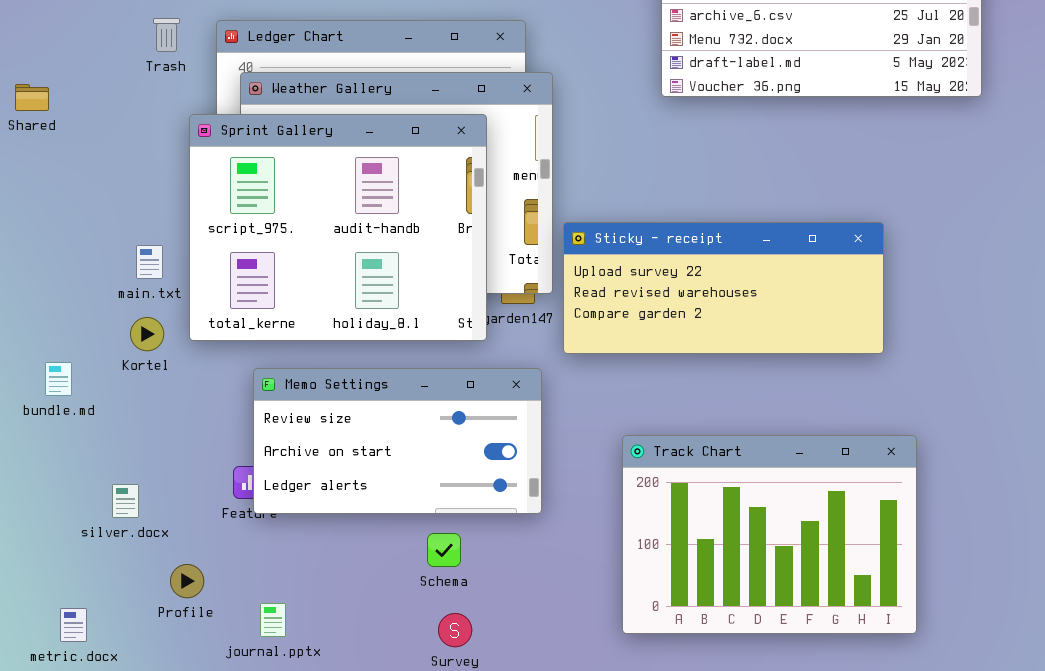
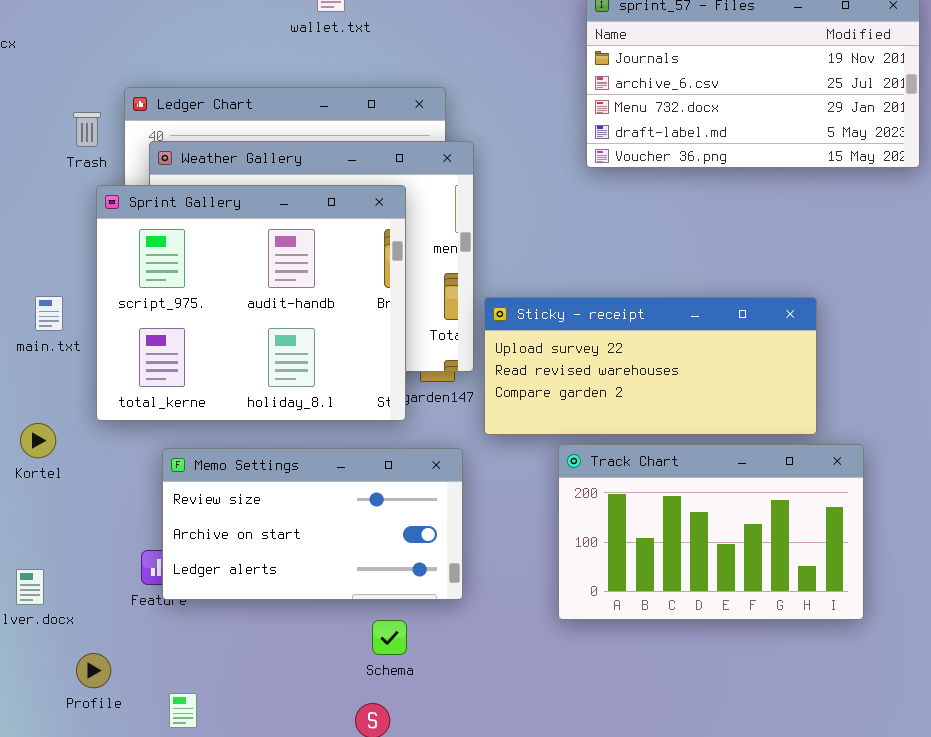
Trash: [153,18,180,52] -> [73,112,101,147], moved
main.txt: [136,245,163,279] -> [35,296,63,331], moved
Kortel: [130,317,164,351] -> [20,423,56,458], moved
Track Chart: [622,435,917,634] -> [558,444,864,620], moved, resized
Schema: [427,533,461,567] -> [372,620,407,655], moved

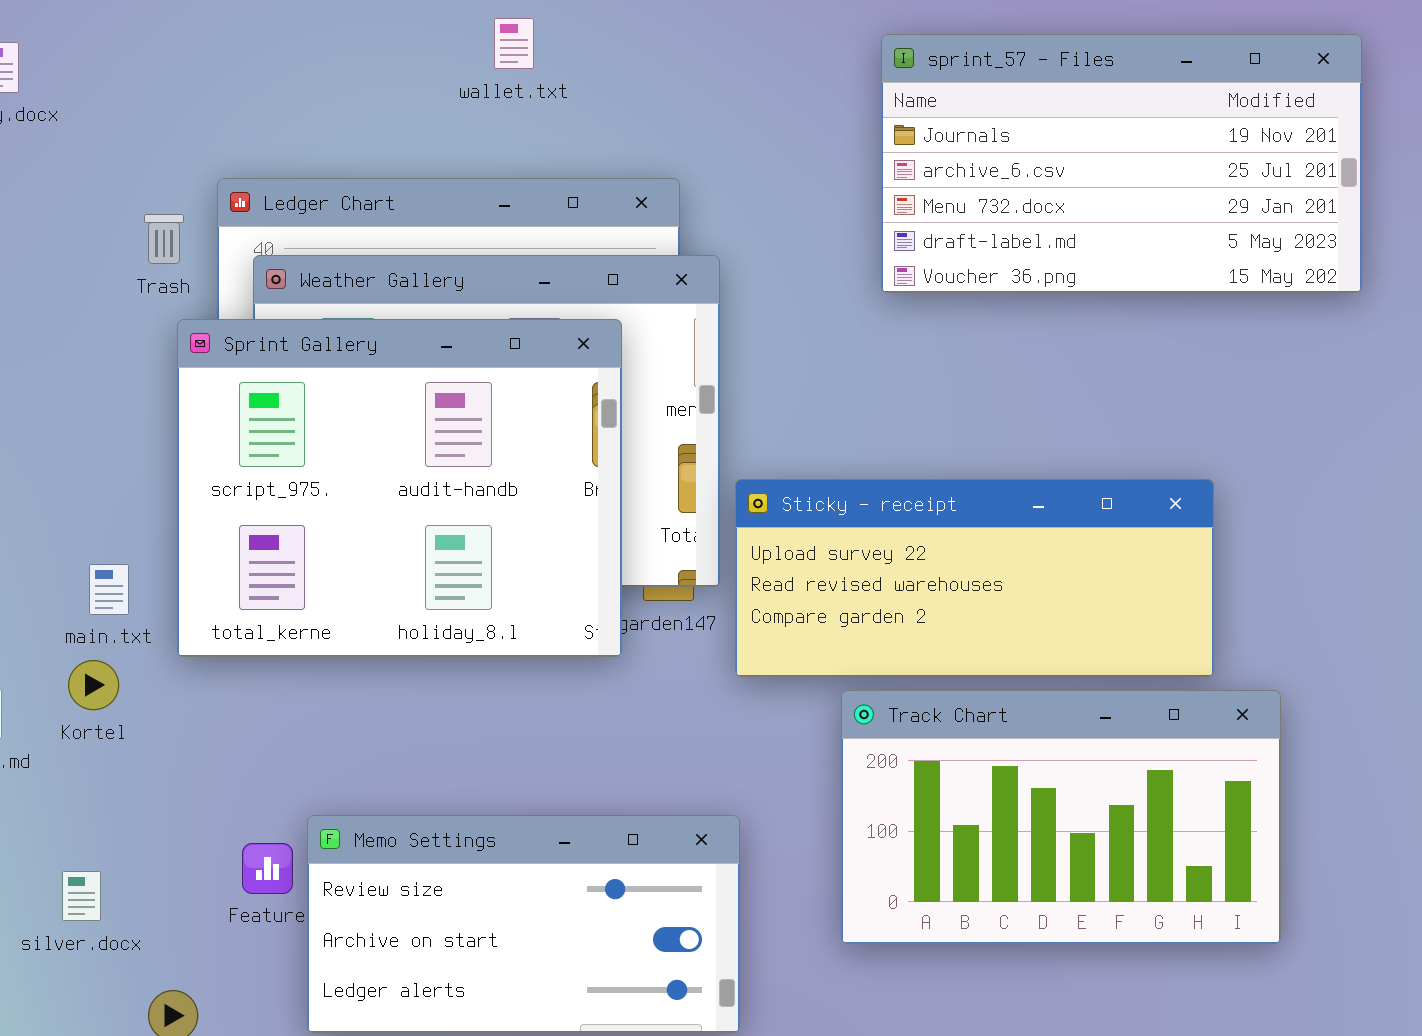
main.txt: [35,296,63,331] -> [89,564,129,615], moved
Memo Settings: [162,448,463,600] -> [307,815,740,1033], moved

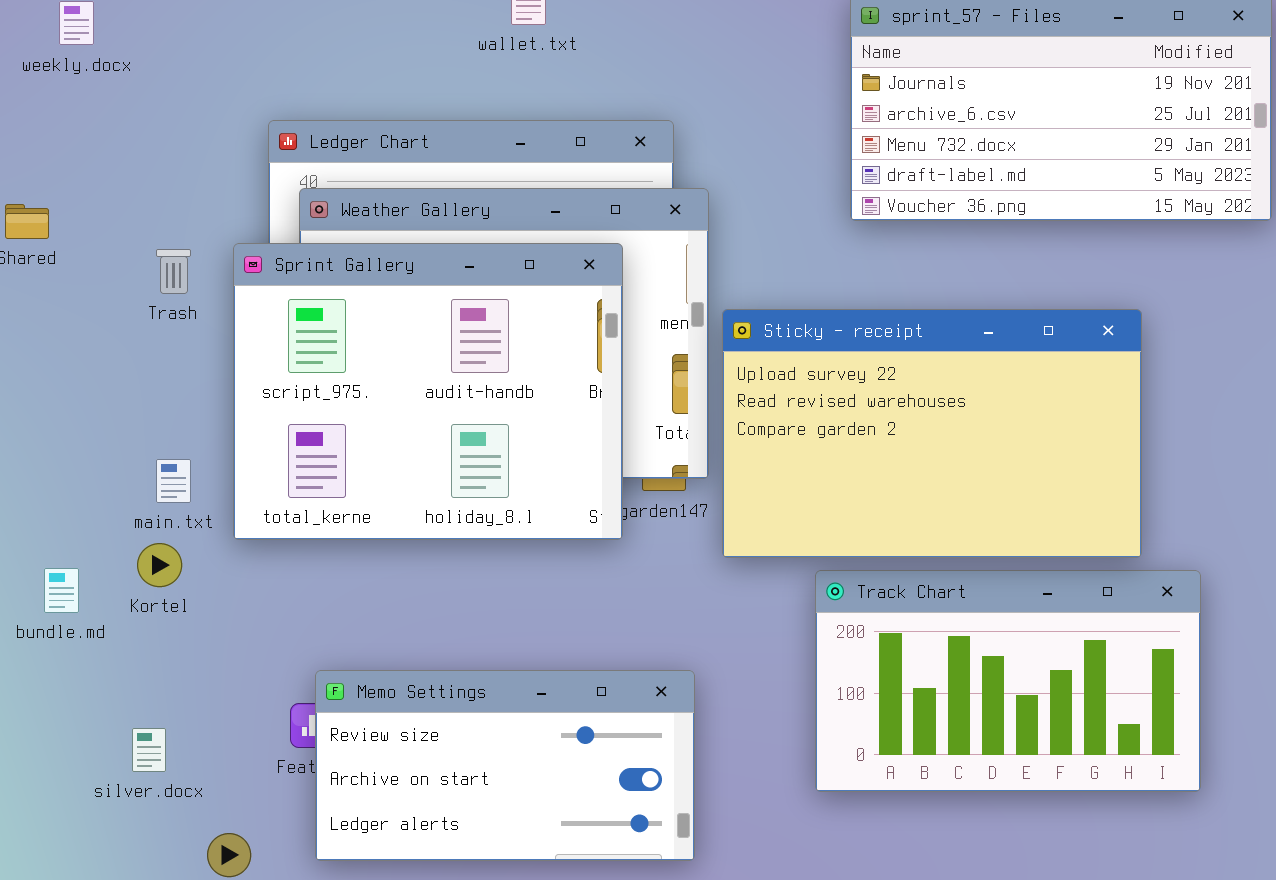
Trash: [144,214,184,264] -> [156,249,191,294], moved
Sticky - receipt: [735,479,1214,677] -> [722,309,1142,558], resized
Memo Settings: [307,815,740,1033] -> [315,670,695,861], moved

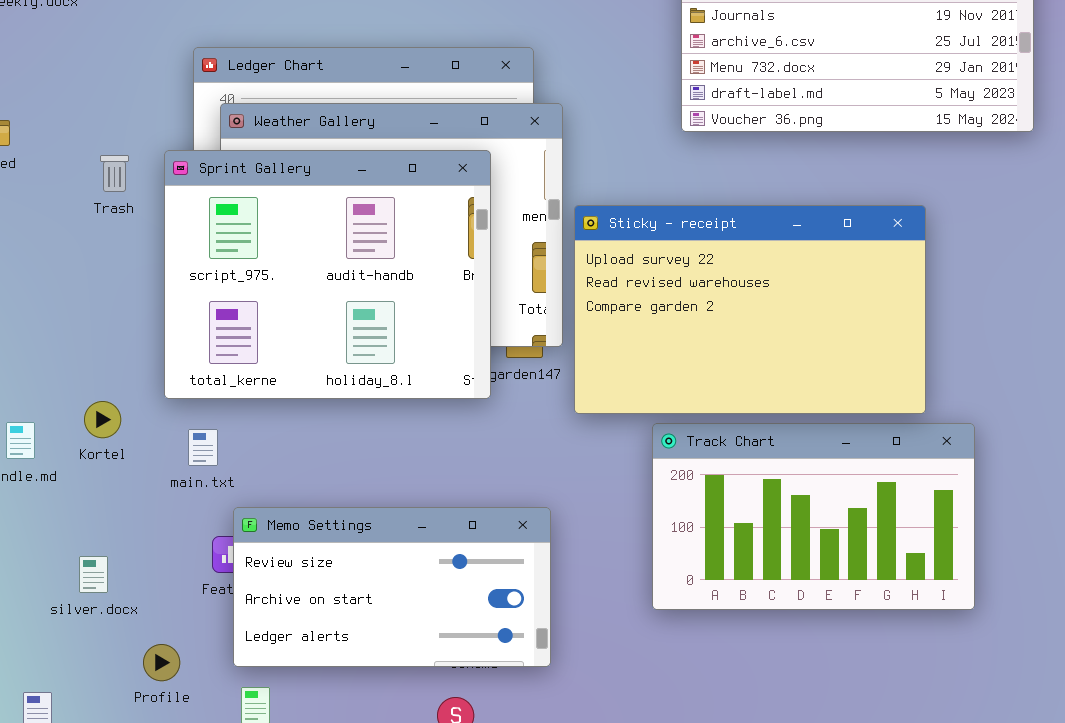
main.txt: [156,459,191,503] -> [188,429,218,466], moved

